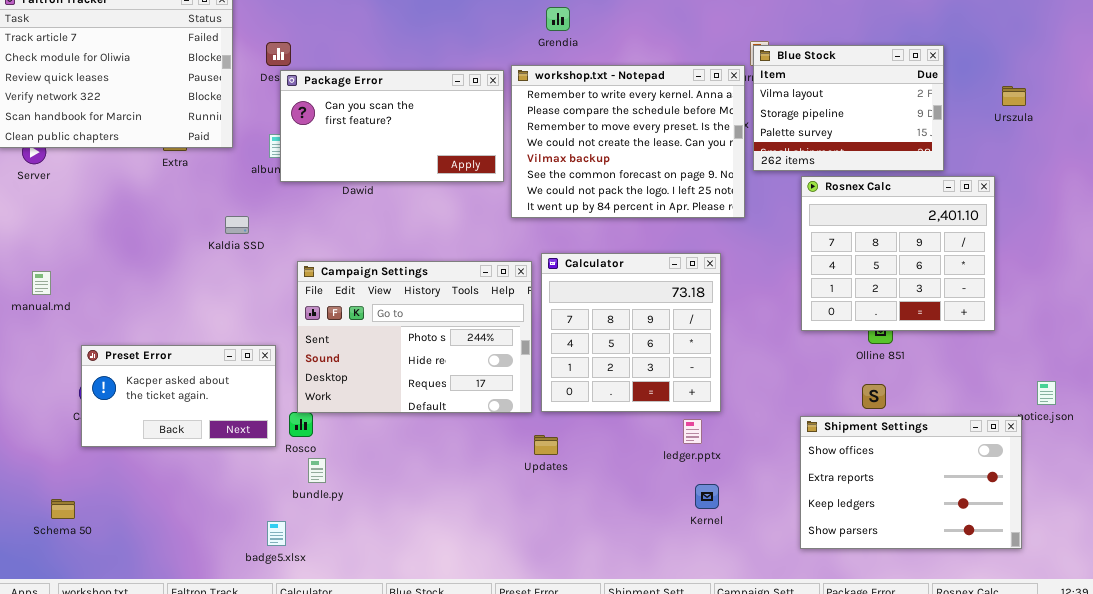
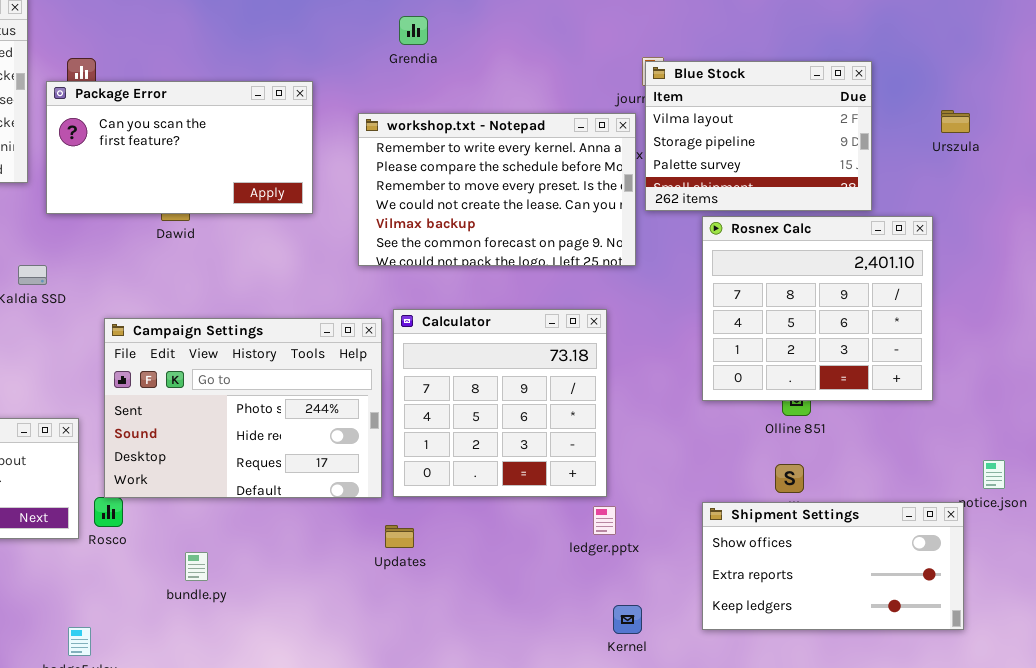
workshop.txt - Notepad: [511,65,745,218] -> [358,113,636,266], resized
Package Error: [280,70,504,182] -> [46,81,313,214], moved
Shipment Settings: [800,416,1022,549] -> [702,502,964,630], resized
ledger.pptx: [683,419,702,444] -> [593,506,616,535], moved
bundle.py: [308,458,326,483] -> [185,552,208,581], moved
Kernel: [695,484,719,509] -> [613,605,642,634], moved

